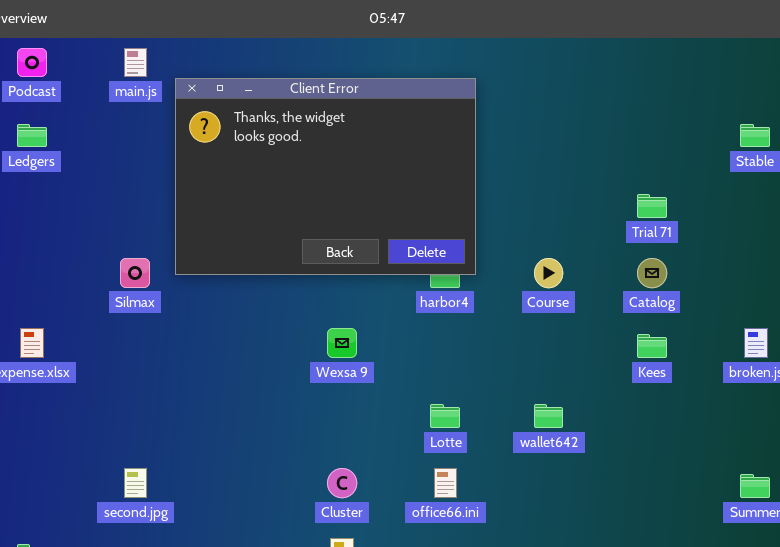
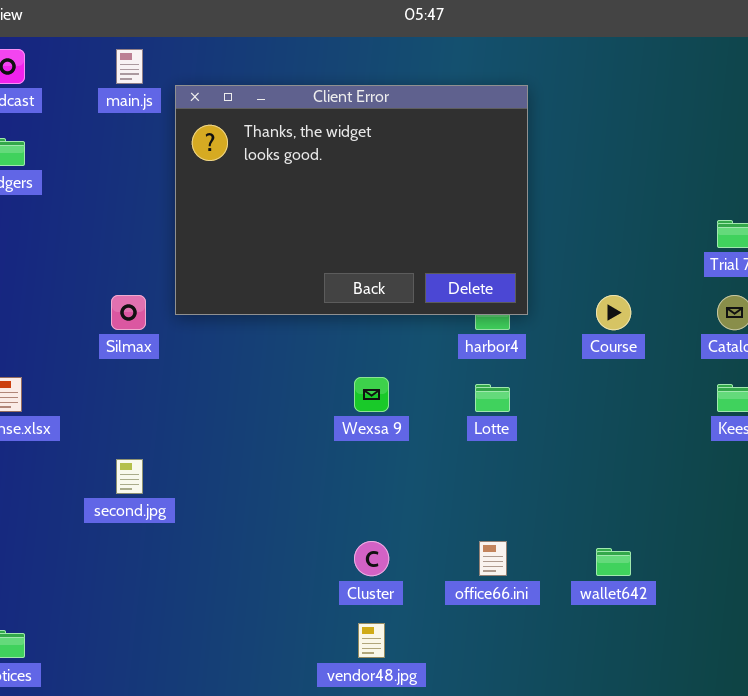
Lotte: [430,404,460,428] -> [475,384,510,412], moved
wallet642: [534,404,563,428] -> [596,548,631,576], moved
second.jpg: [124,468,147,498] -> [116,459,143,494], moved

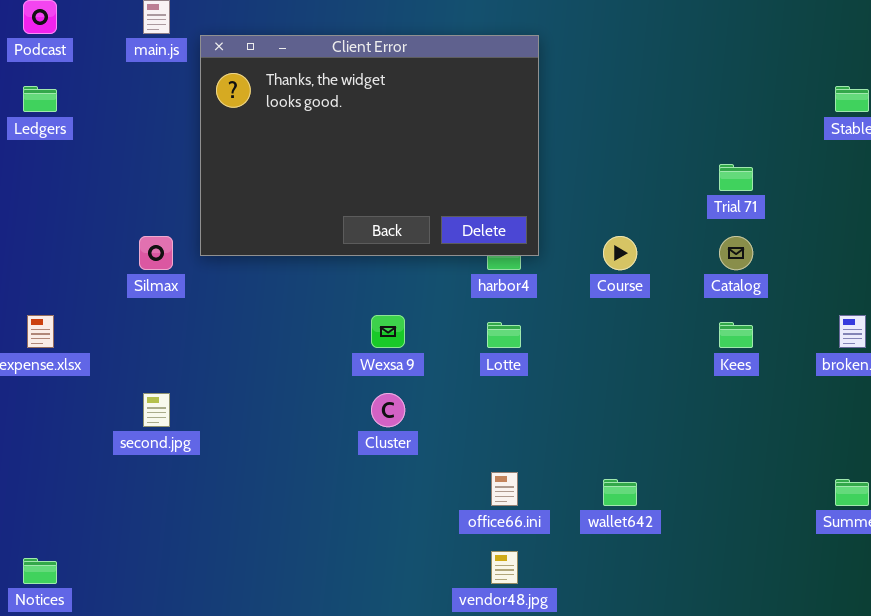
Cluster: [354,541,389,576] -> [371,393,405,427], moved
vendor48.jpg: [358,623,385,658] -> [491,551,518,584], moved

